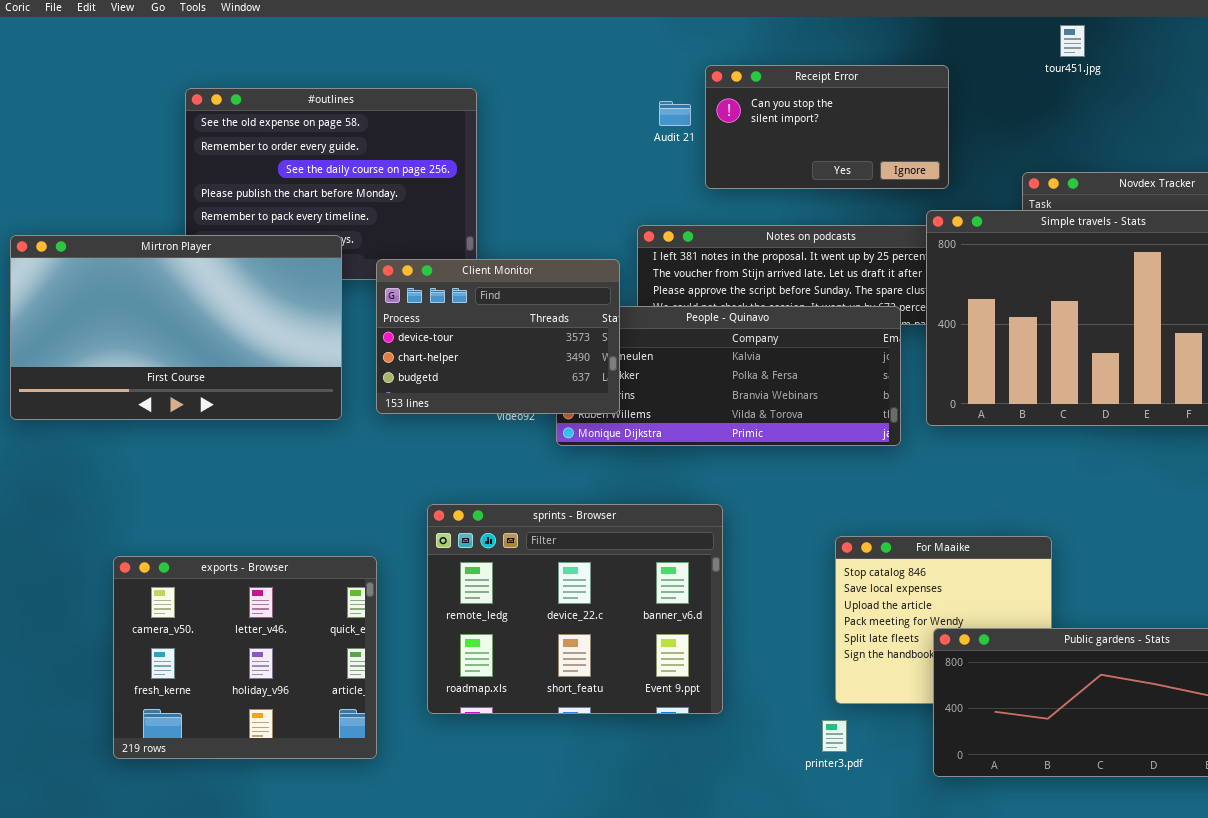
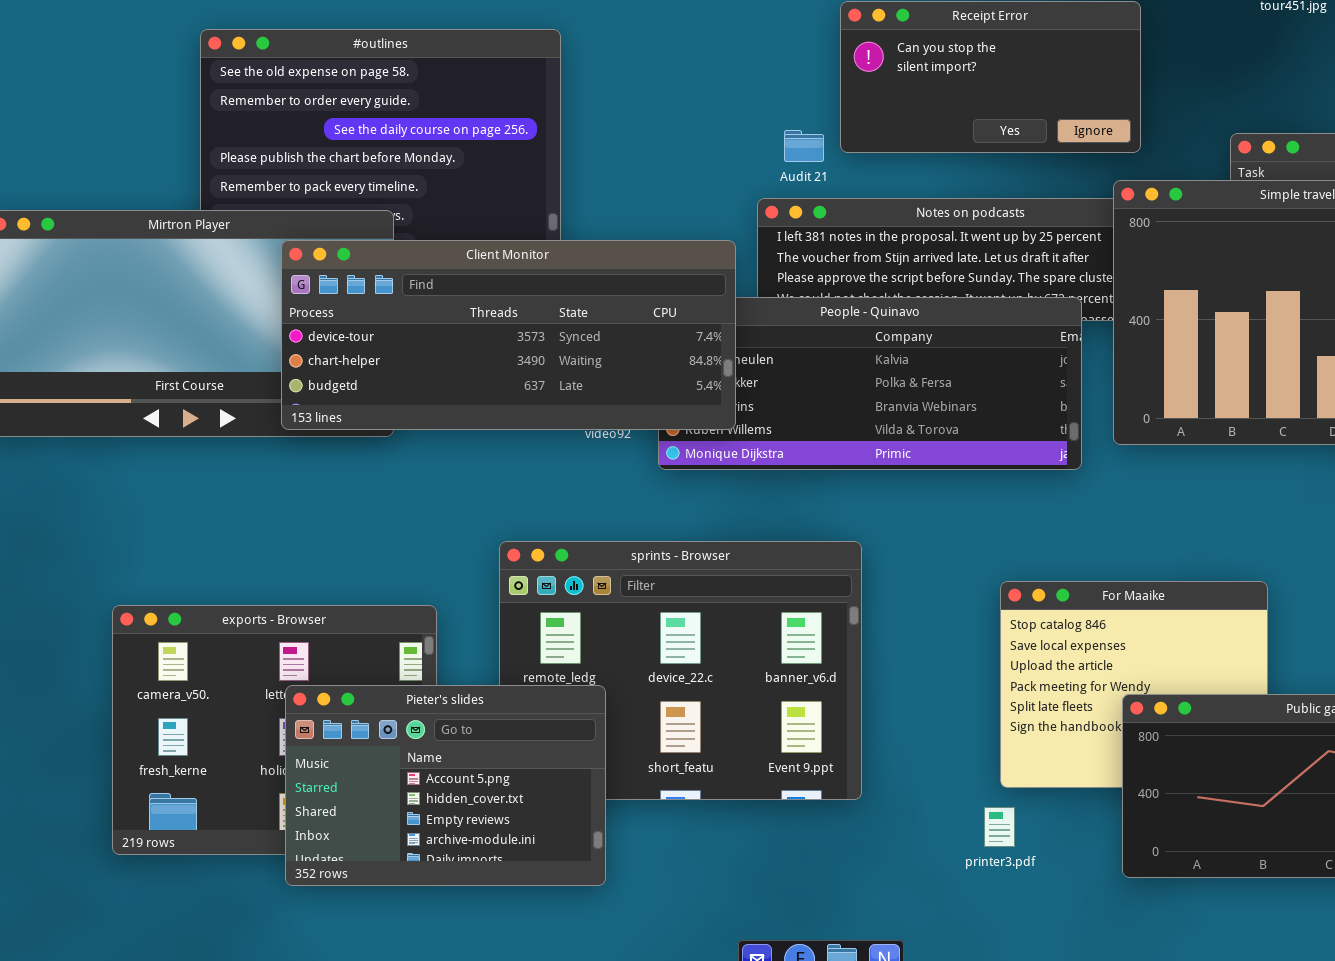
Audit 21: [659,101,691,126] -> [784,130,824,162], moved
Client Monitor: [376,259,620,414] -> [281,240,736,430], resized
Pieter's slides: none -> [285,685,606,886], opened

